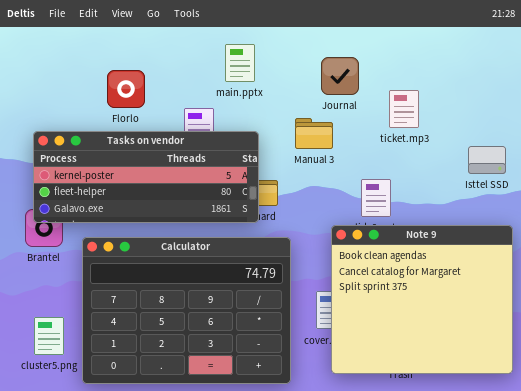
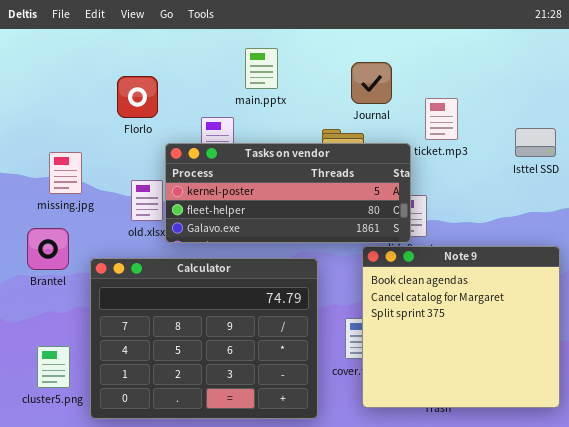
Tasks on vendor: [33,131,259,223] -> [165,143,411,243], moved
Isttel SSD: [468,146,506,174] -> [515,128,556,157], moved

